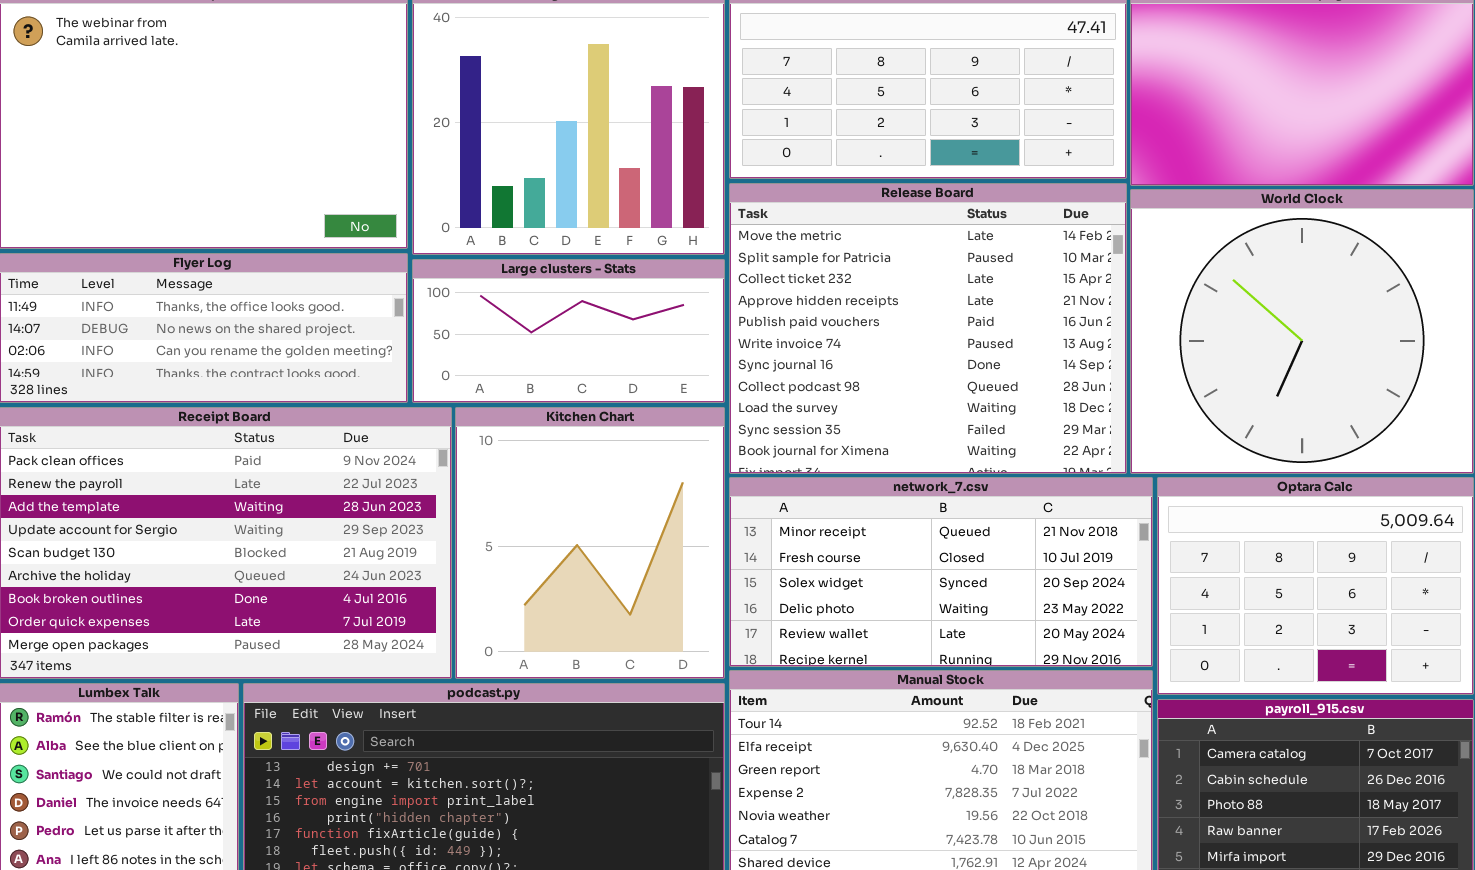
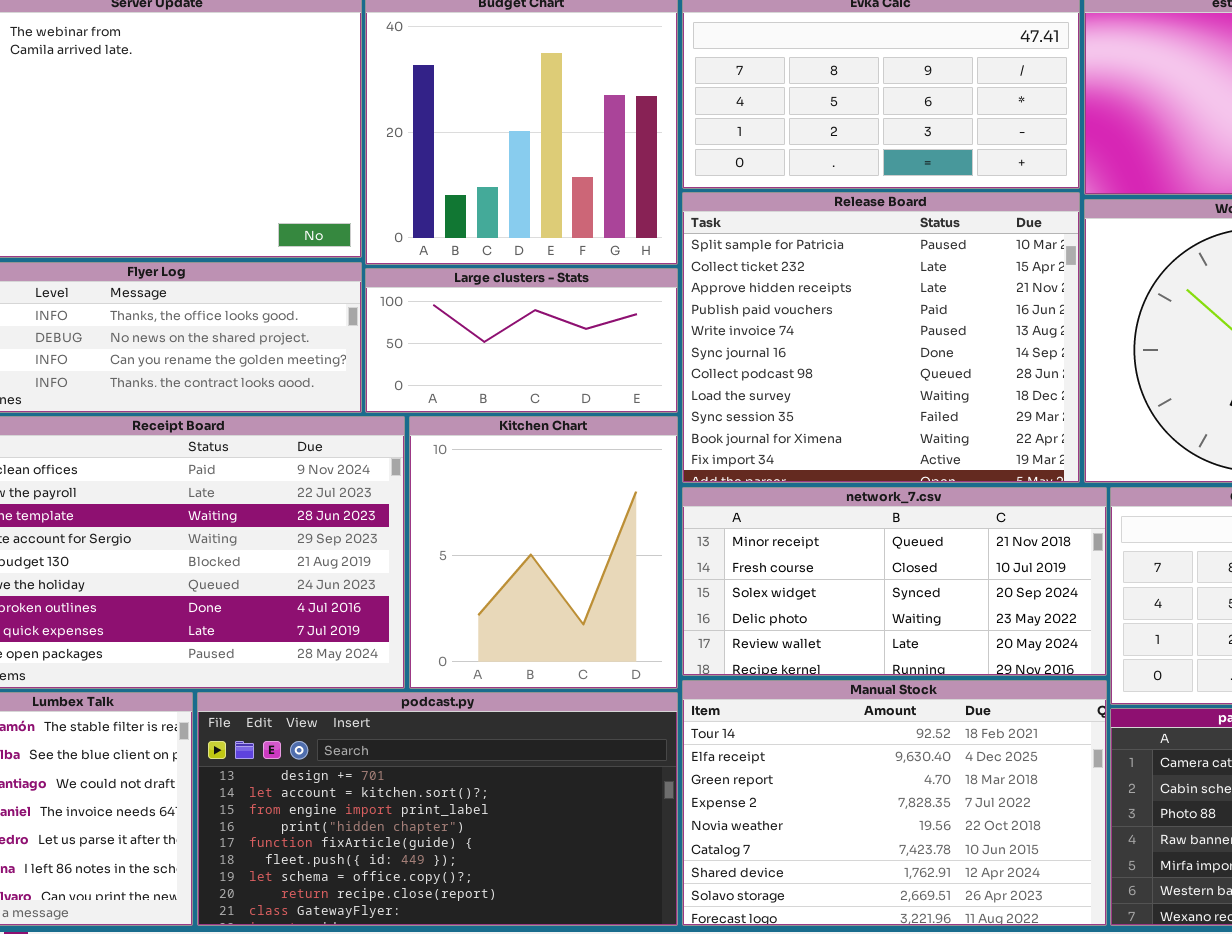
Release Board: [729,183,1127,474] -> [682,192,1080,483], scrolled down 1 row

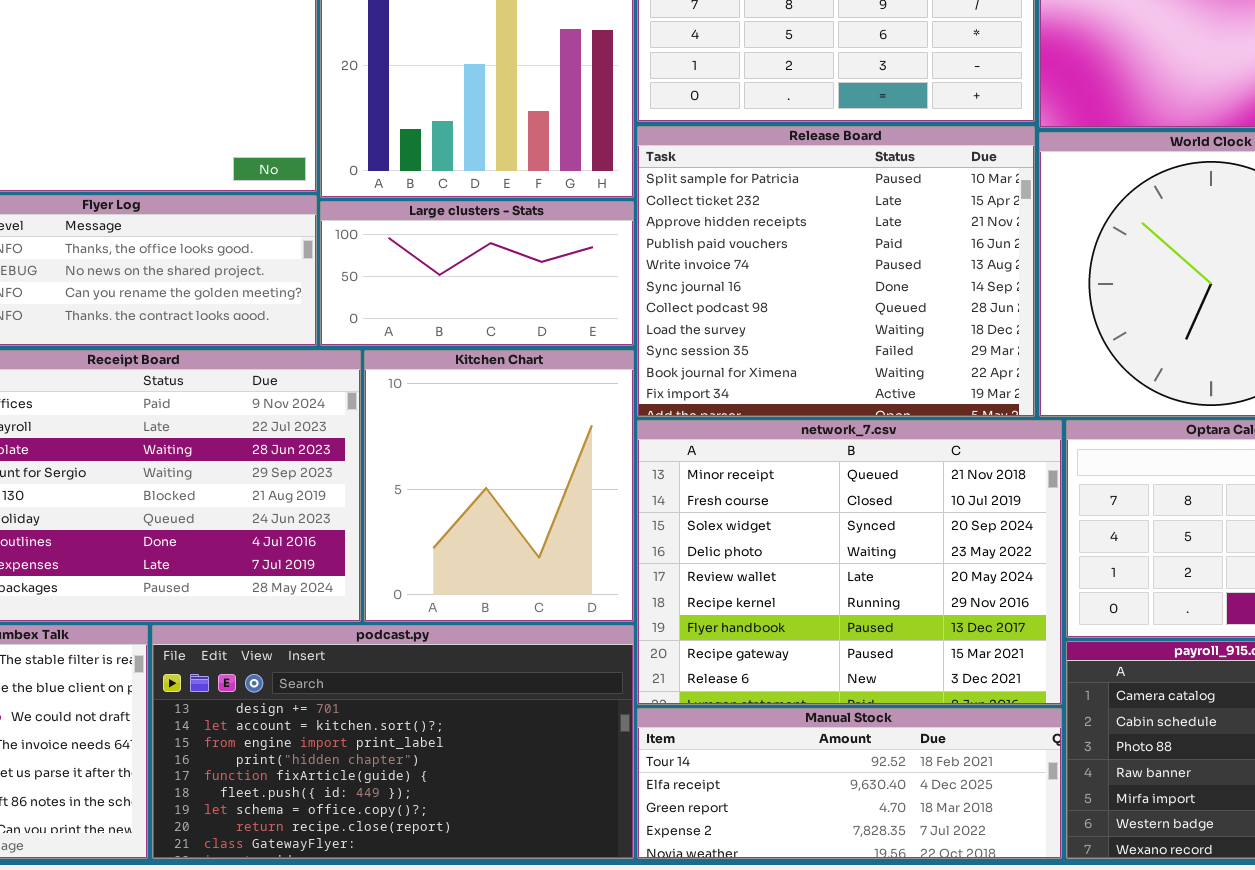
network_7.csv: [682,487,1107,676] -> [637,420,1062,705], resized
Manual Stock: [682,680,1107,926] -> [637,708,1062,859], resized

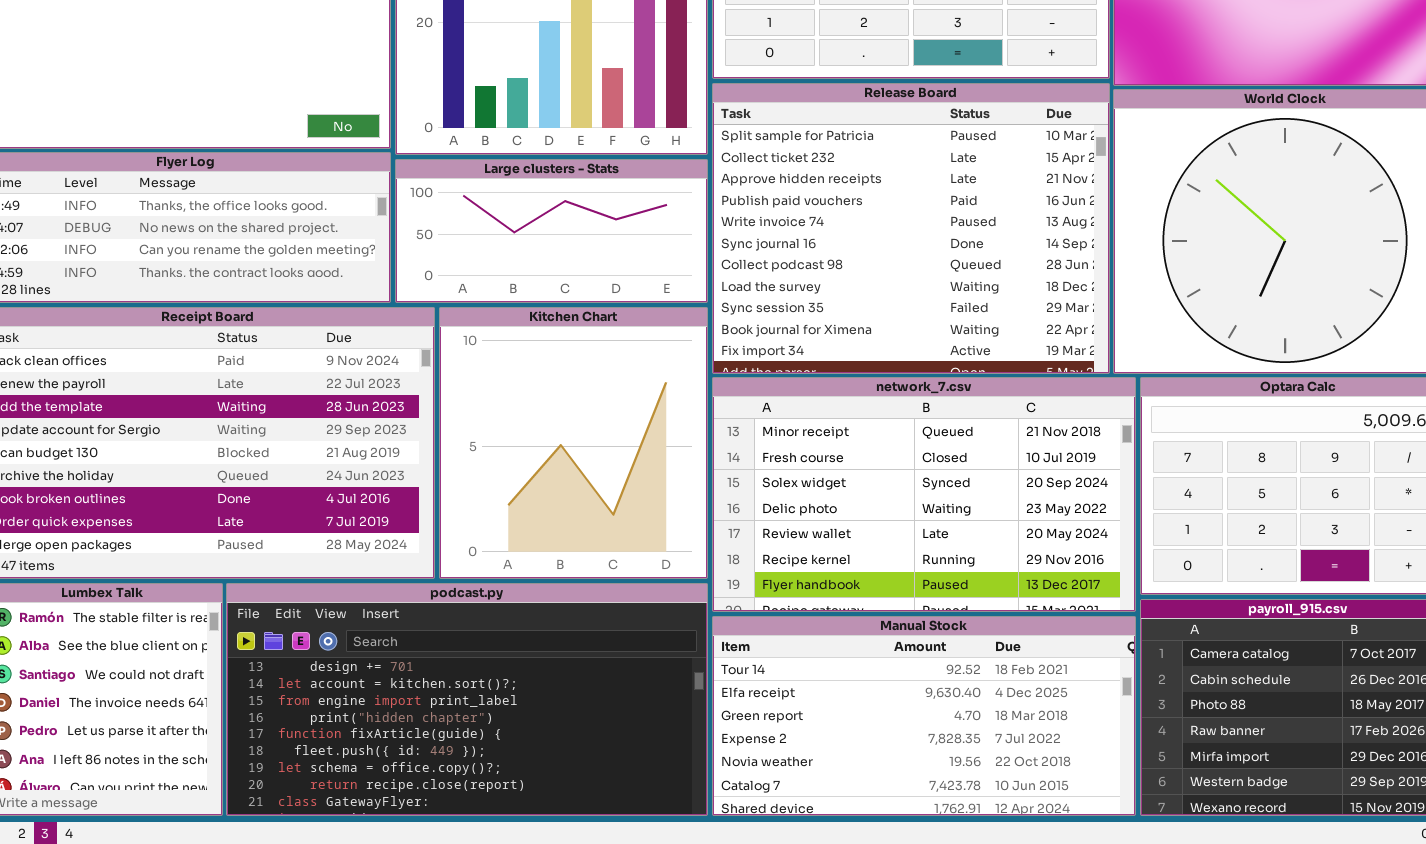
network_7.csv: [637,420,1062,705] -> [712,377,1136,612], resized
Manual Stock: [637,708,1062,859] -> [712,616,1136,816], resized

